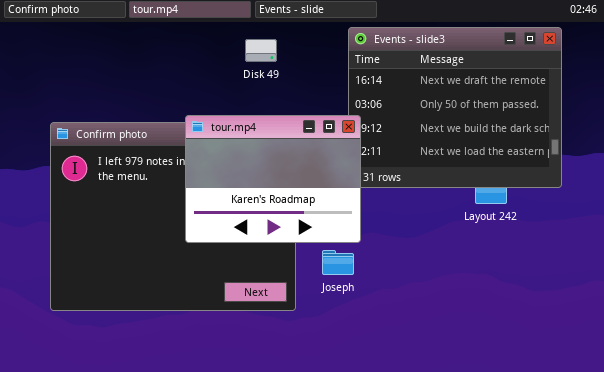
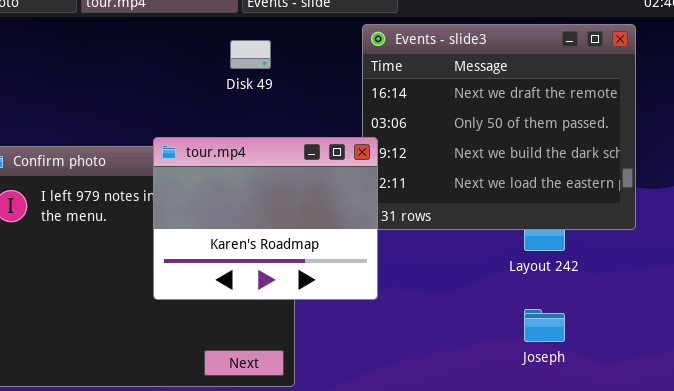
Joseph: [322,250,354,275] -> [524,309,565,342], moved

